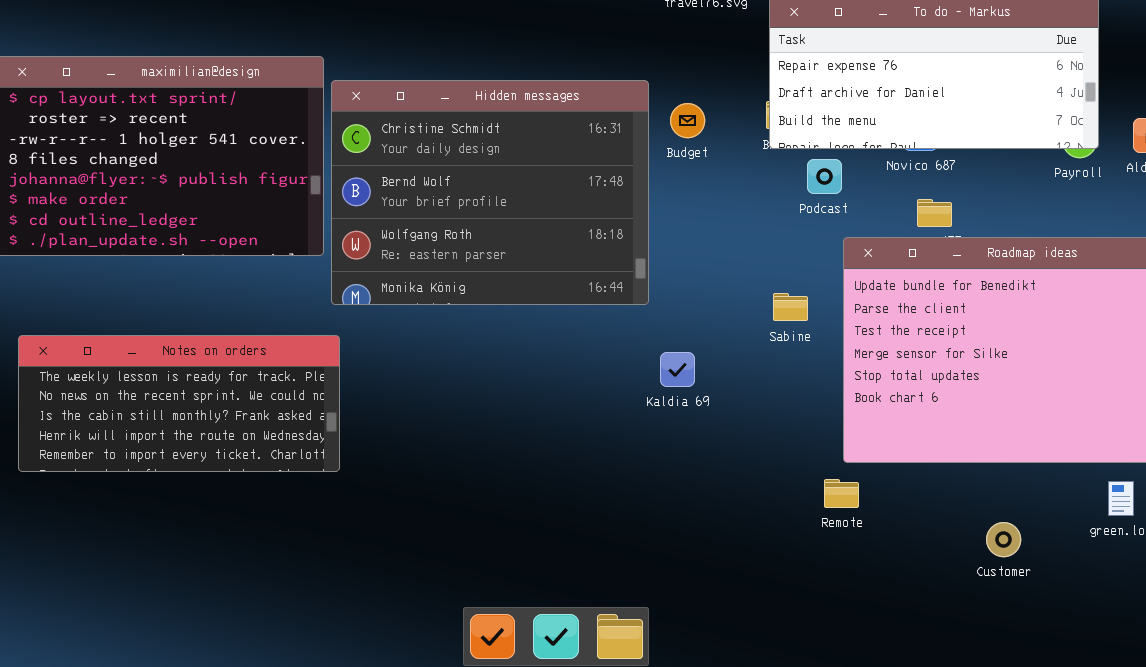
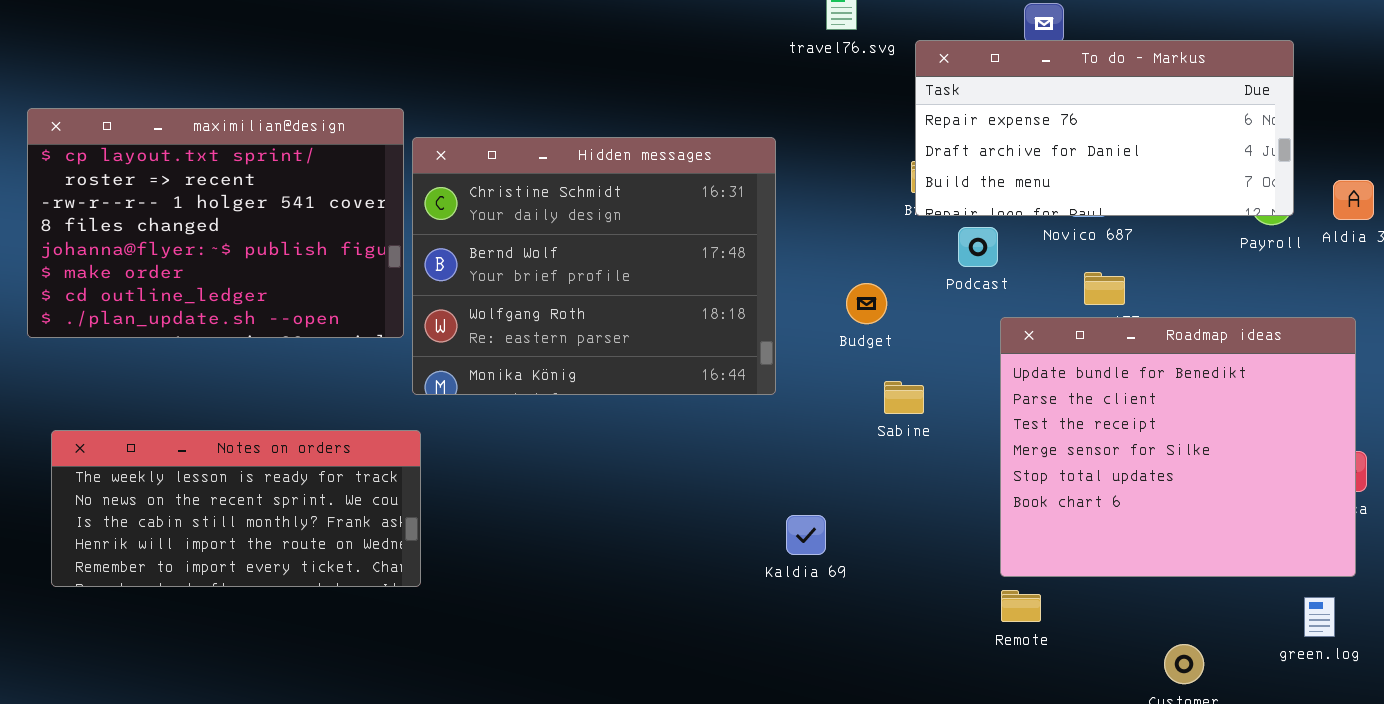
Budget: [670,103,705,138] -> [846,283,887,324], moved
Sabine: [773,293,808,321] -> [884,381,924,414], moved
Kaldia 69: [660,352,695,387] -> [786,515,826,555], moved
Remote: [824,479,859,508] -> [1001,590,1041,622], moved

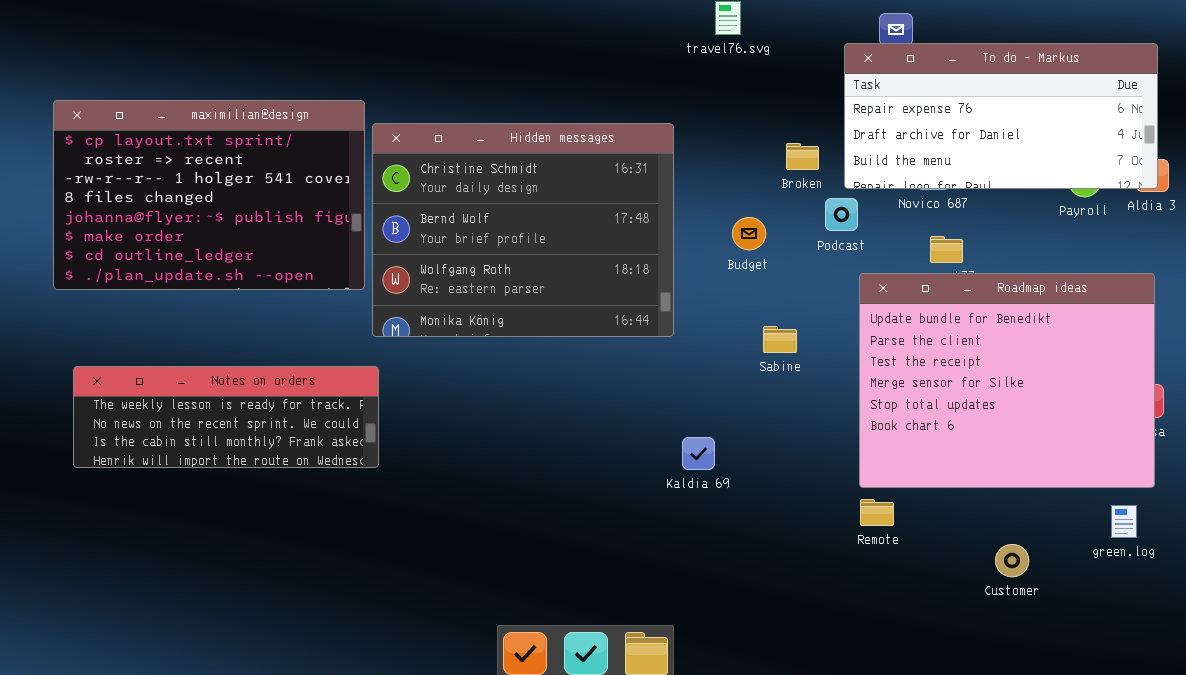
To do - Markus: [915,40,1294,216] -> [844,43,1158,189], moved
Budget: [846,283,887,324] -> [732,217,766,250], moved
Notes on orders: [51,430,421,587] -> [73,366,379,468], resized

